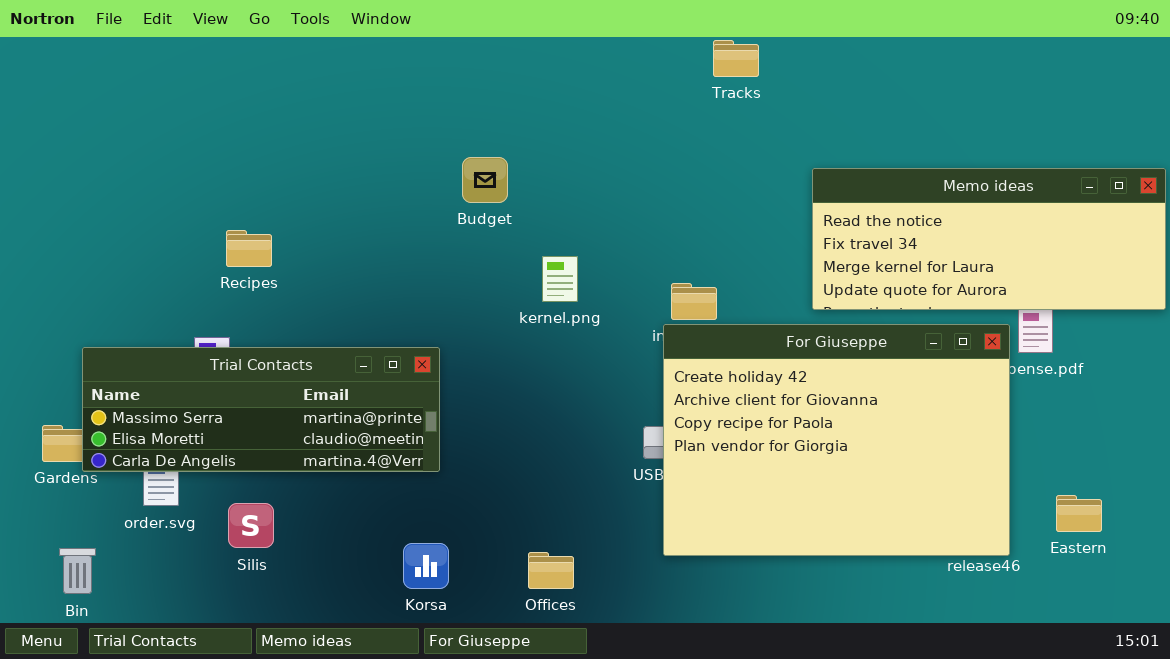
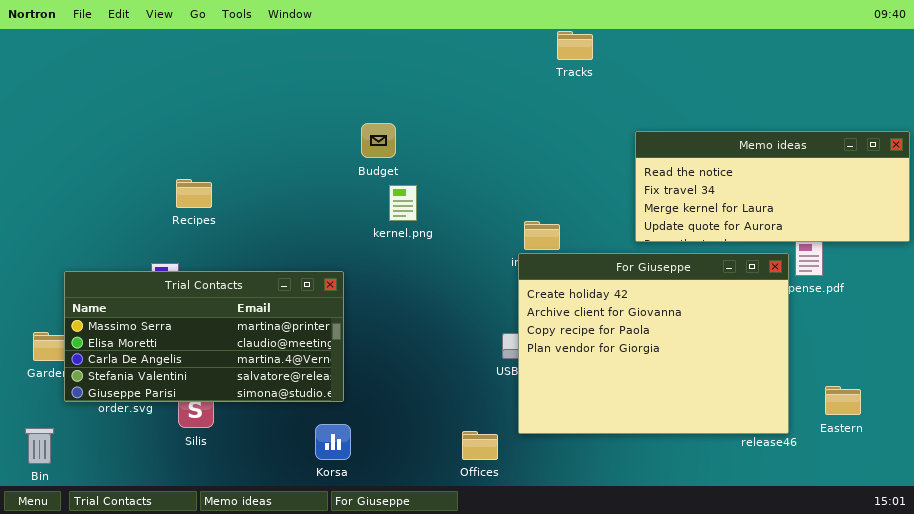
kernel.png: [542,256,578,302] -> [389,185,417,221], moved
Trial Contacts: [82,347,440,472] -> [64,271,344,402], resized
Bin: [59,548,96,594] -> [25,428,54,464], moved
Offices: [528,552,574,589] -> [462,431,498,460], moved

